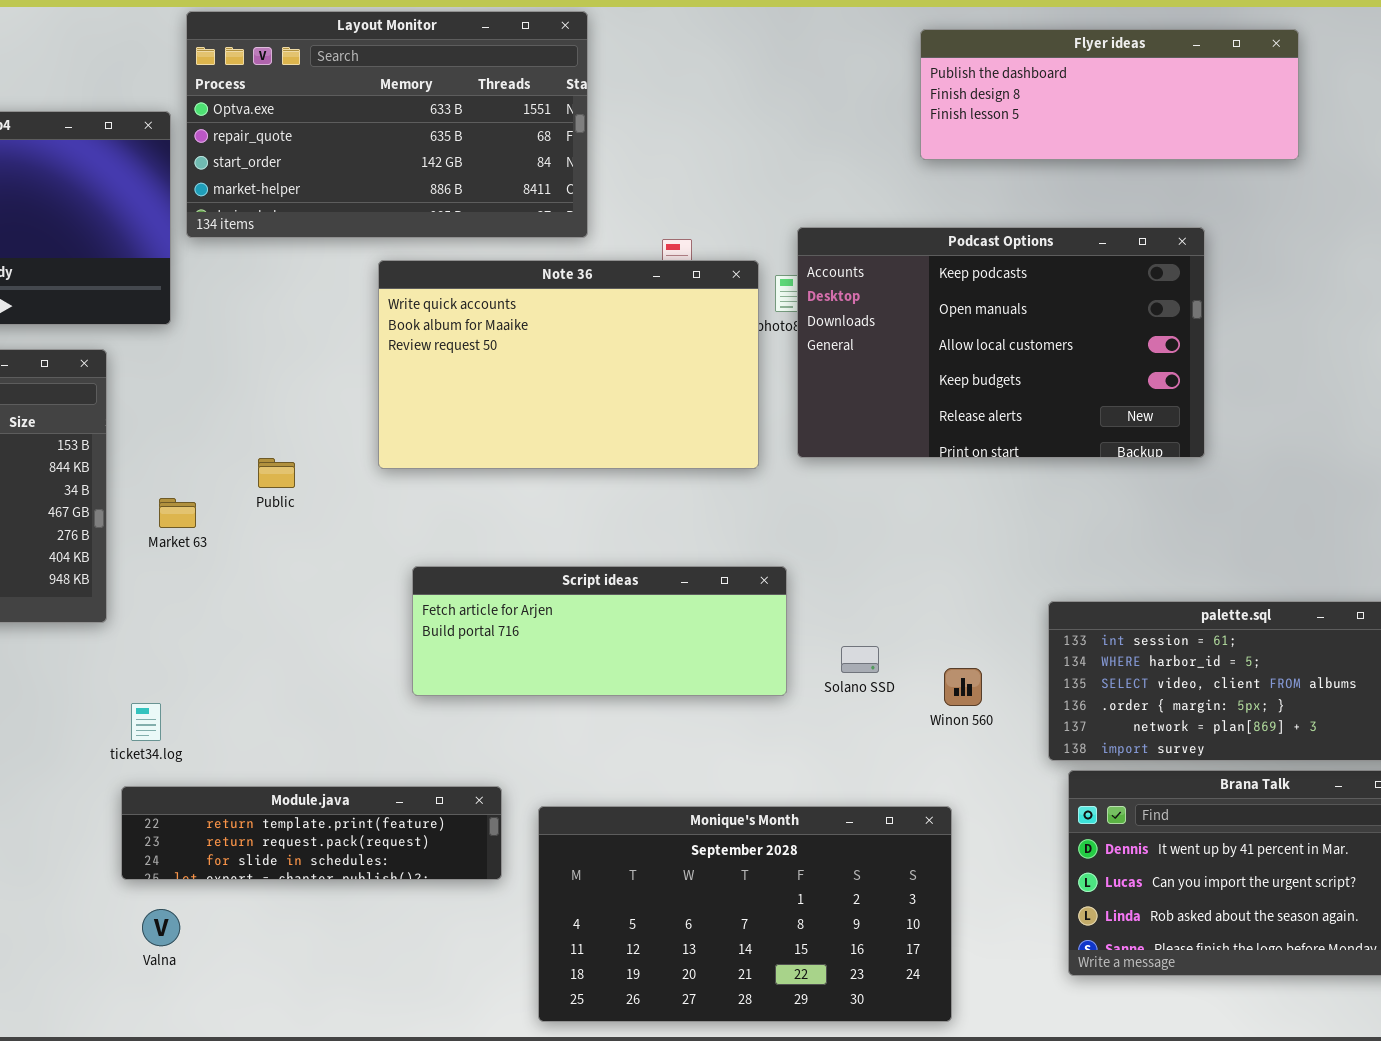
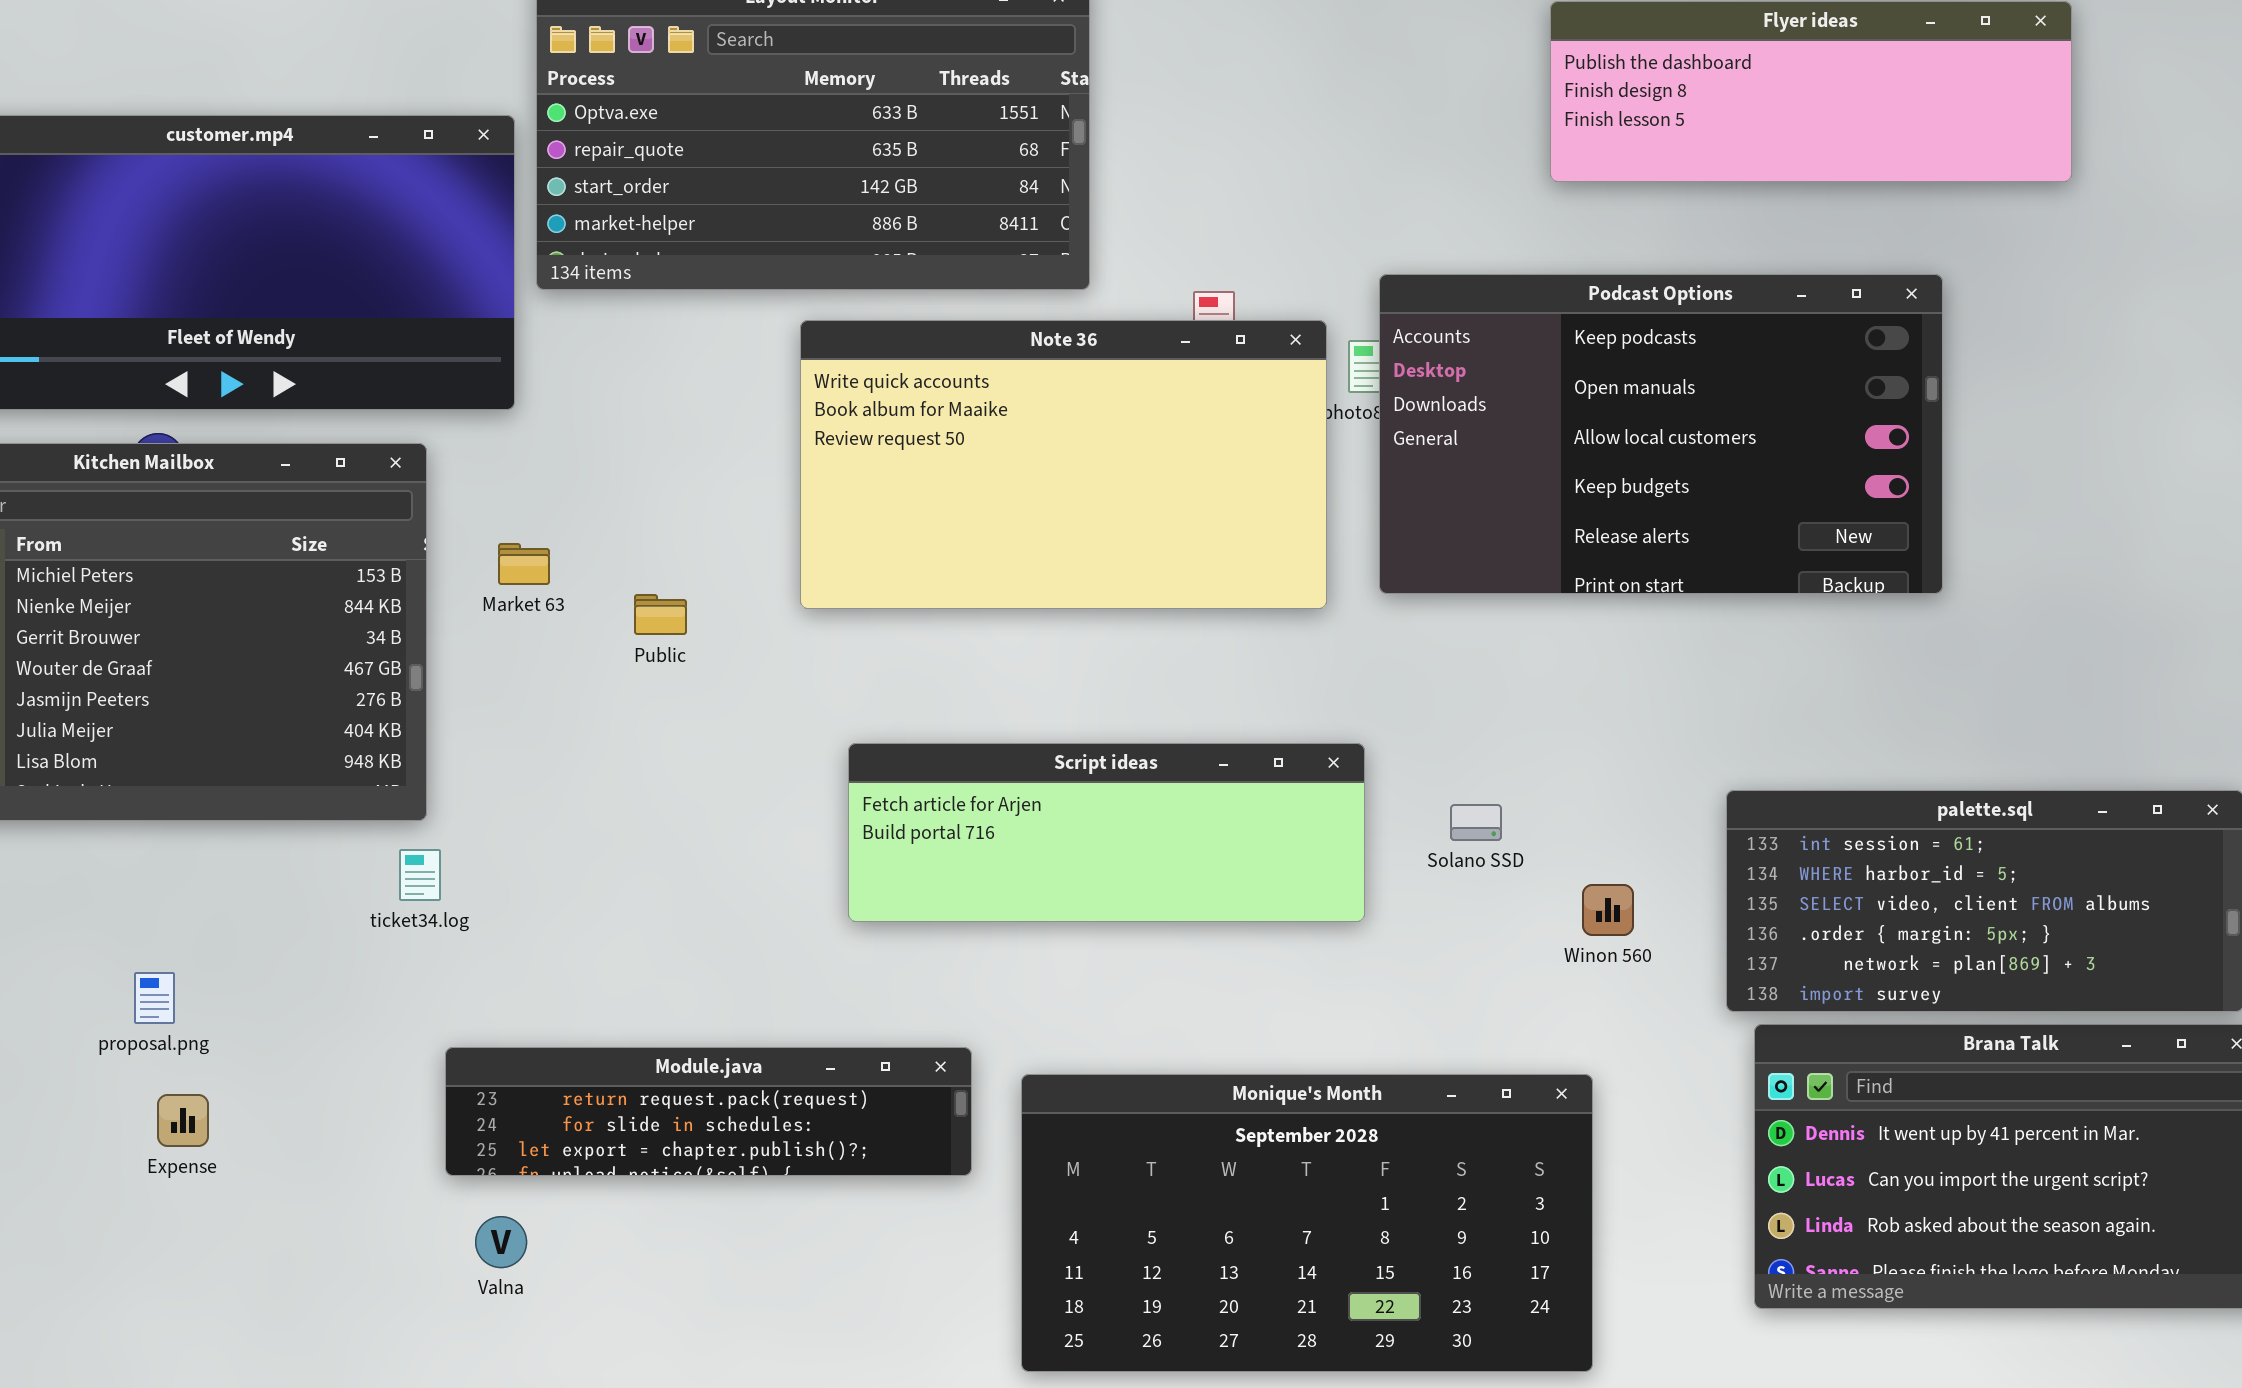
Market 63: [159,498,196,528] -> [498,543,550,585], moved
Solano SSD: [841,646,879,673] -> [1450,804,1502,841], moved
ticket34.log: [131,703,161,741] -> [399,849,441,901], moved
Module.java: [121,786,502,880] -> [445,1047,972,1176], scrolled down 1 row

